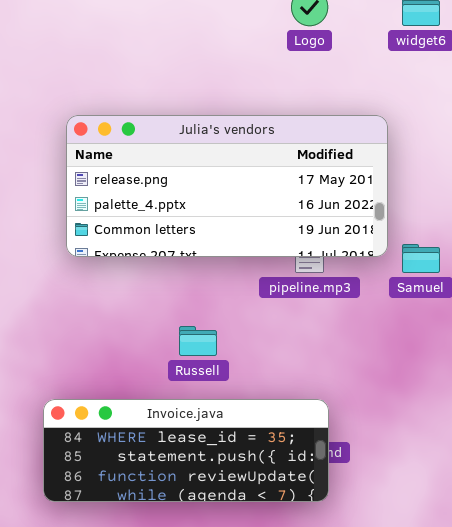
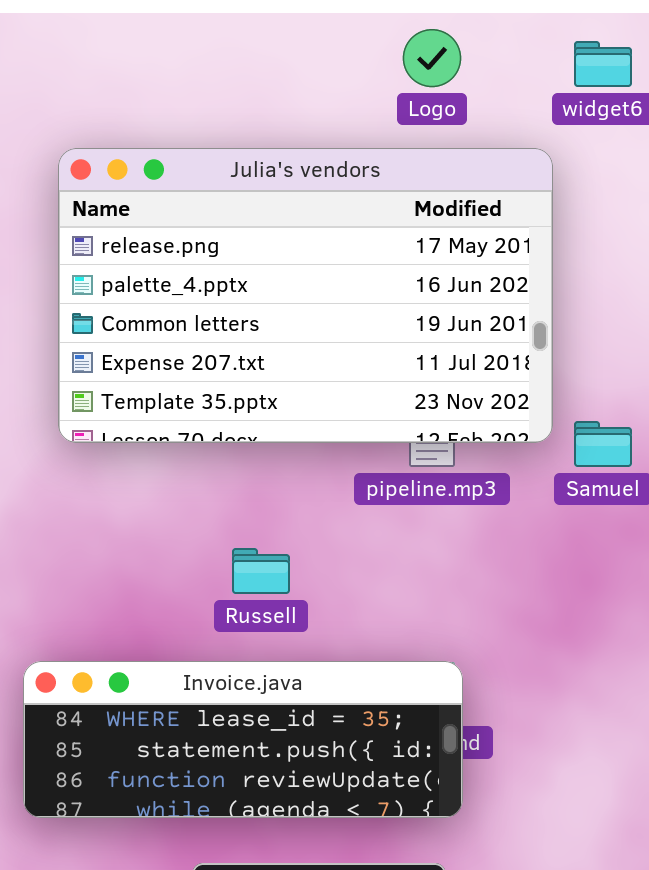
Julia's vendors: [66,115,388,257] -> [58,148,553,443], resized

